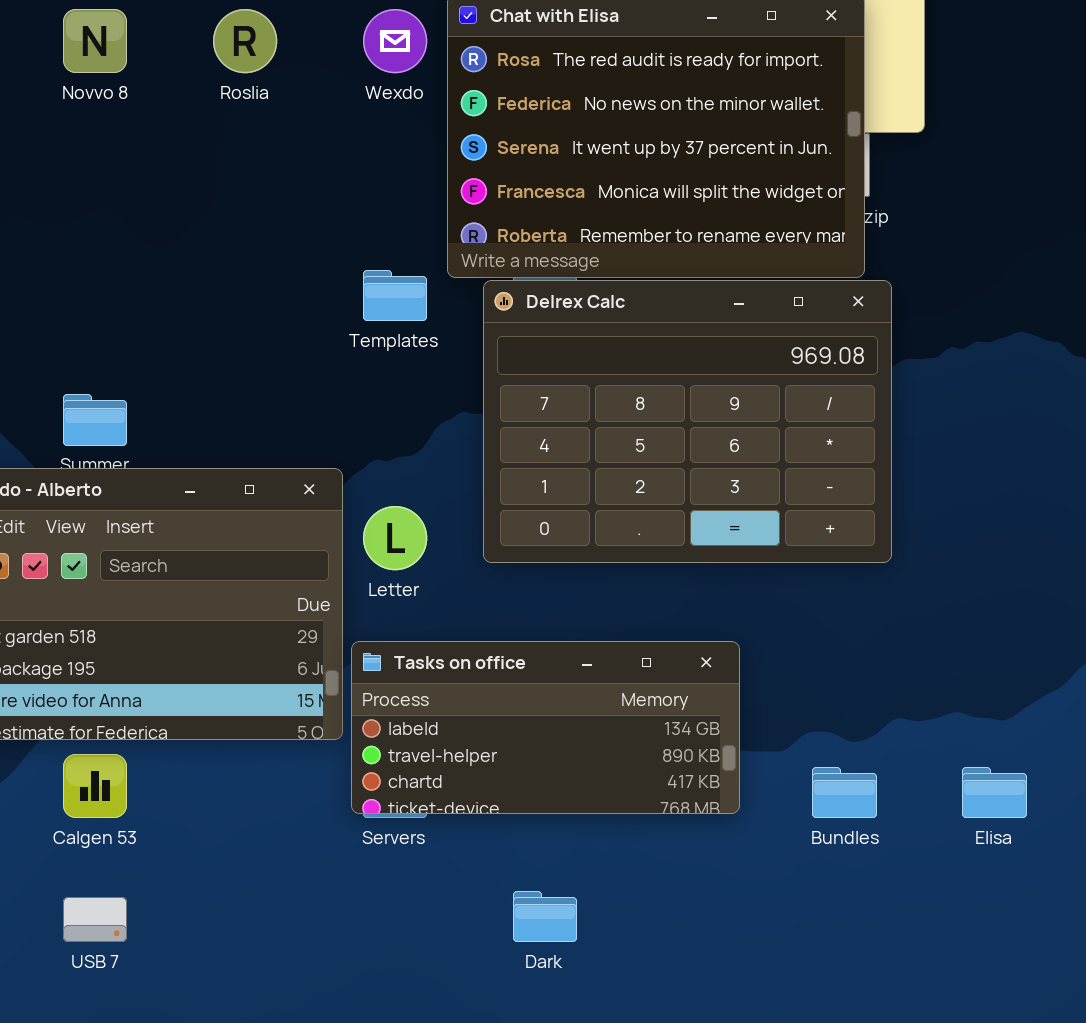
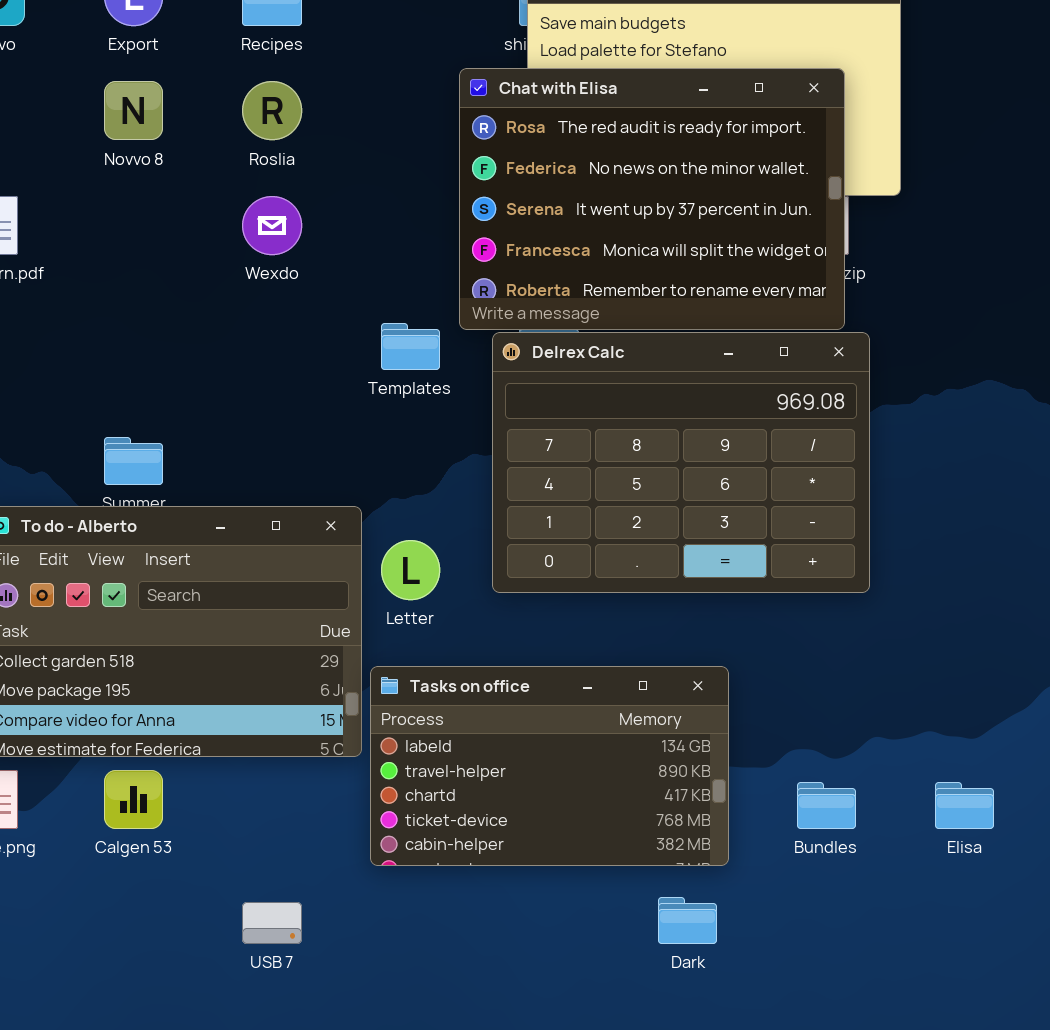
Wexdo: [363,9,427,73] -> [242,196,302,255], moved
Tasks on office: [351,641,740,814] -> [370,666,729,866], resized
Dark: [513,891,577,942] -> [658,897,717,944], moved
USB 7: [63,897,127,942] -> [242,902,302,944], moved

